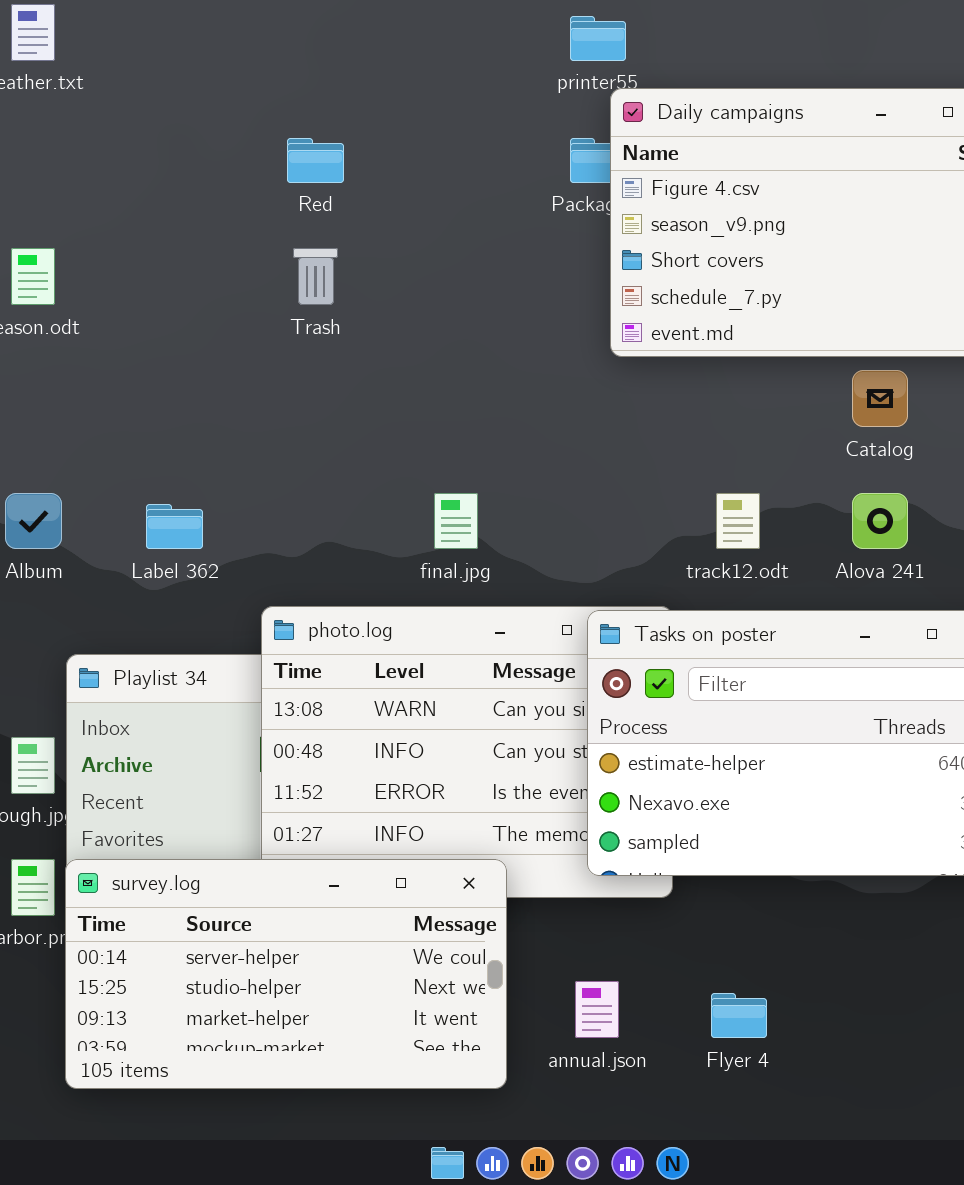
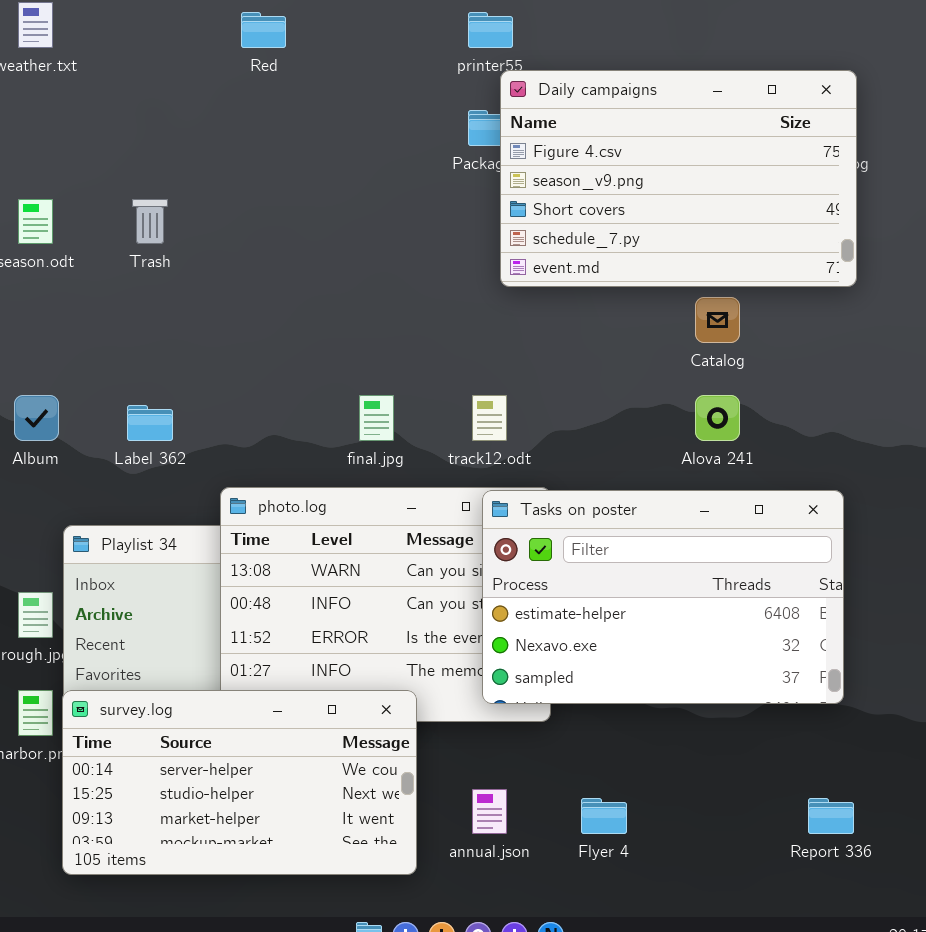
Red: [287,138,344,183] -> [241,12,286,48], moved
Trash: [293,248,338,305] -> [132,199,168,244], moved
track12.odt: [716,493,760,549] -> [472,395,507,441], moved

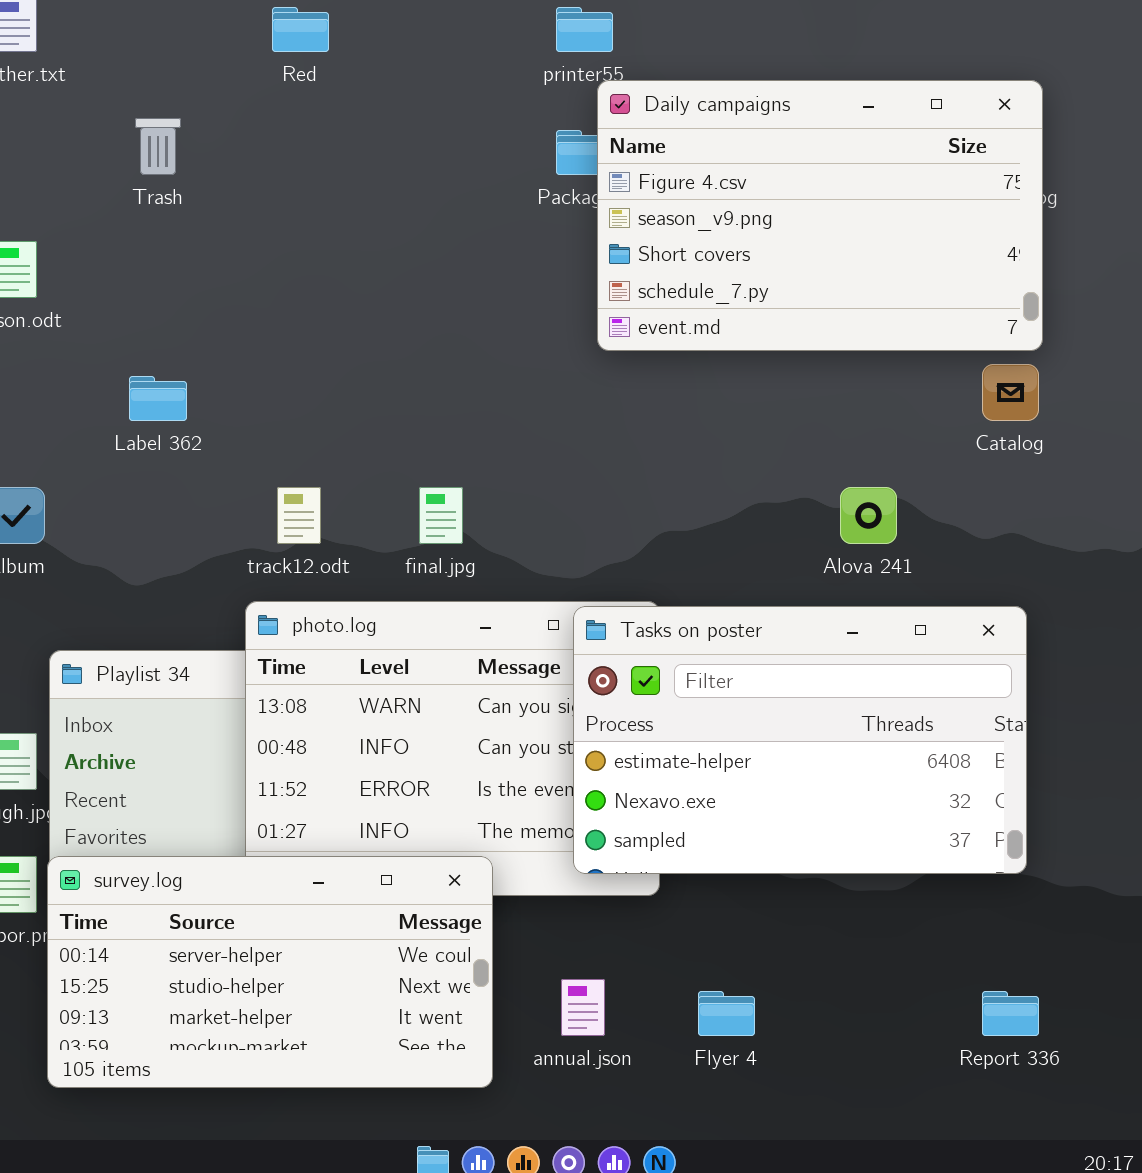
Trash: [132,199,168,244] -> [135,118,181,175], moved
Catalog: [695,297,740,343] -> [982,364,1039,421], moved
track12.odt: [472,395,507,441] -> [277,487,321,544], moved
Label 362: [127,405,173,441] -> [129,376,187,421], moved

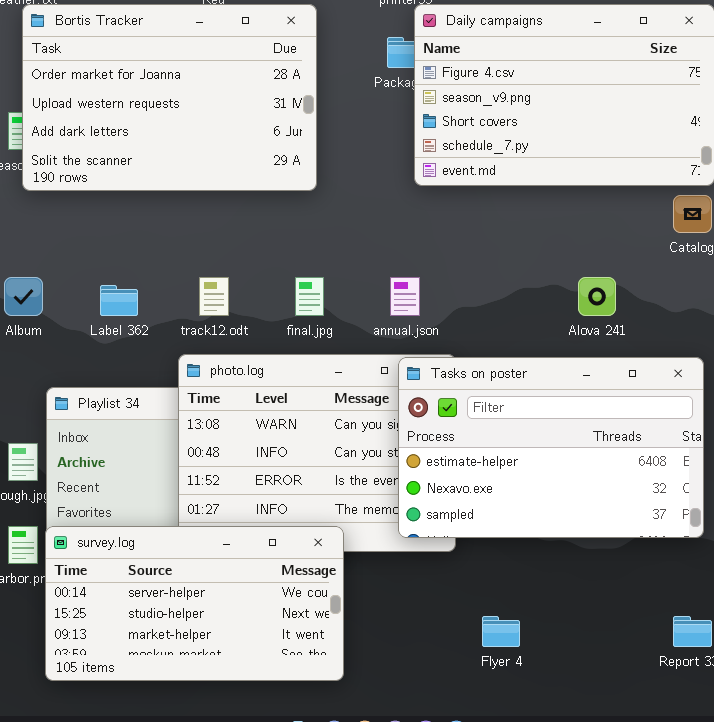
Bortis Tracker: none -> [22,4,317,191], opened
Label 362: [129,376,187,421] -> [100,285,138,316], moved
annual.json: [561,979,605,1036] -> [390,277,420,316], moved

